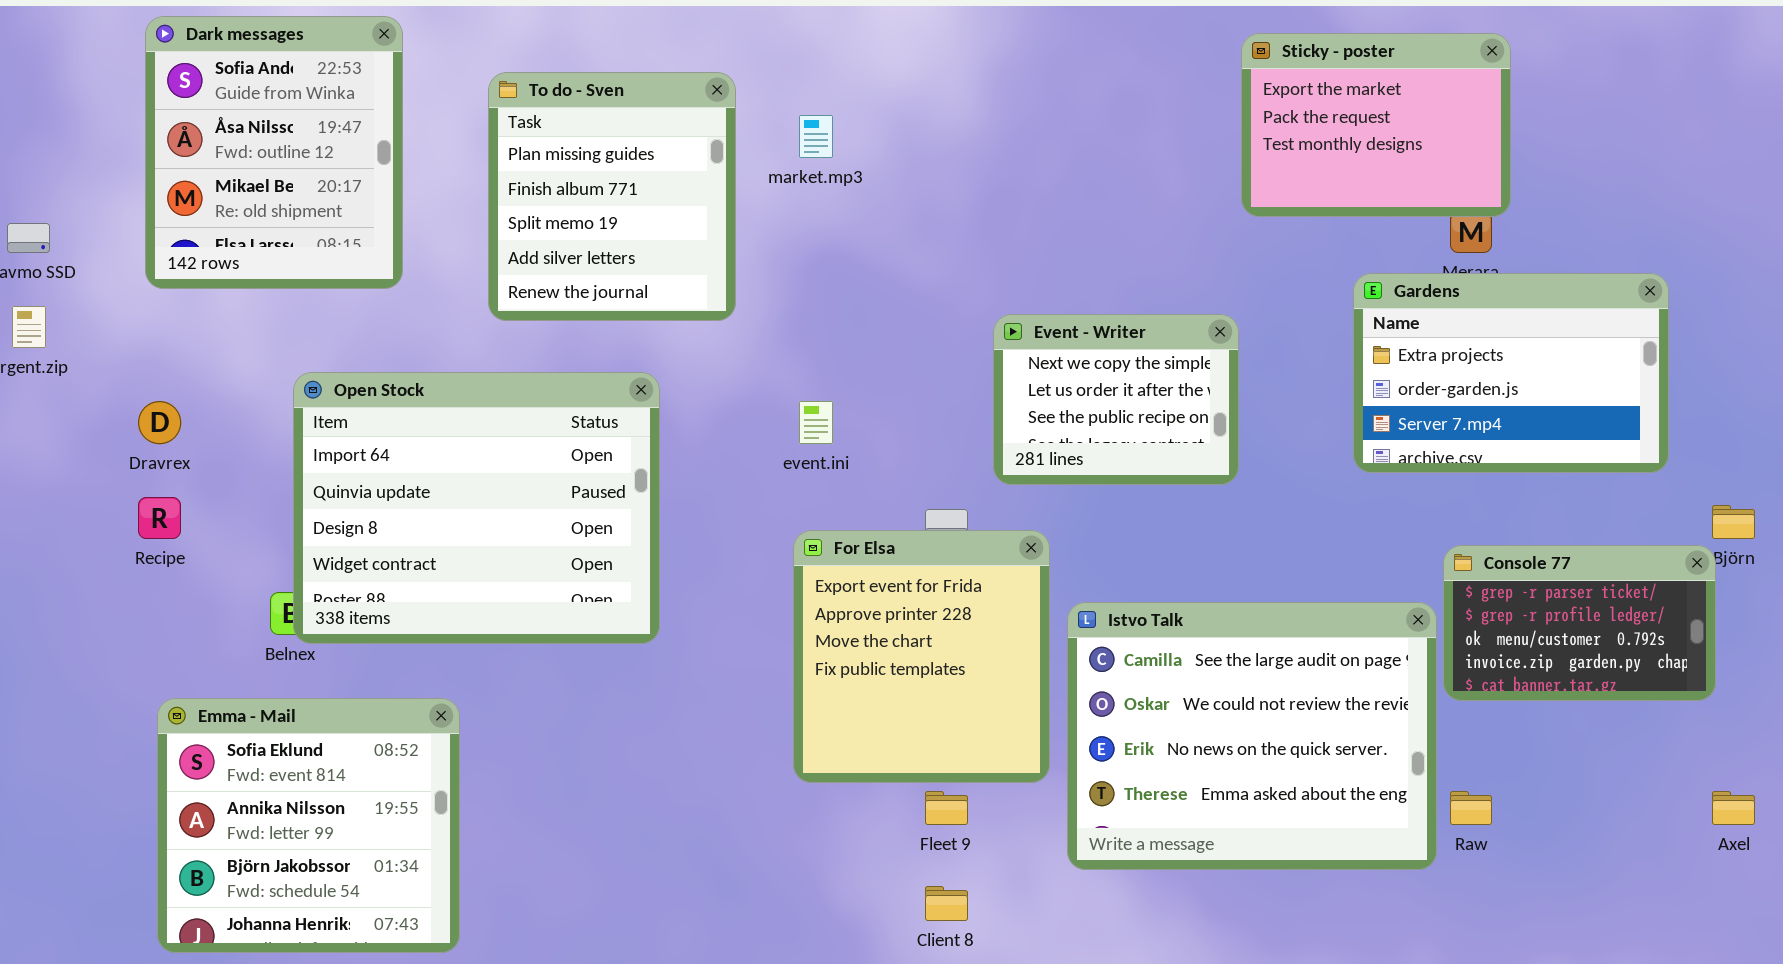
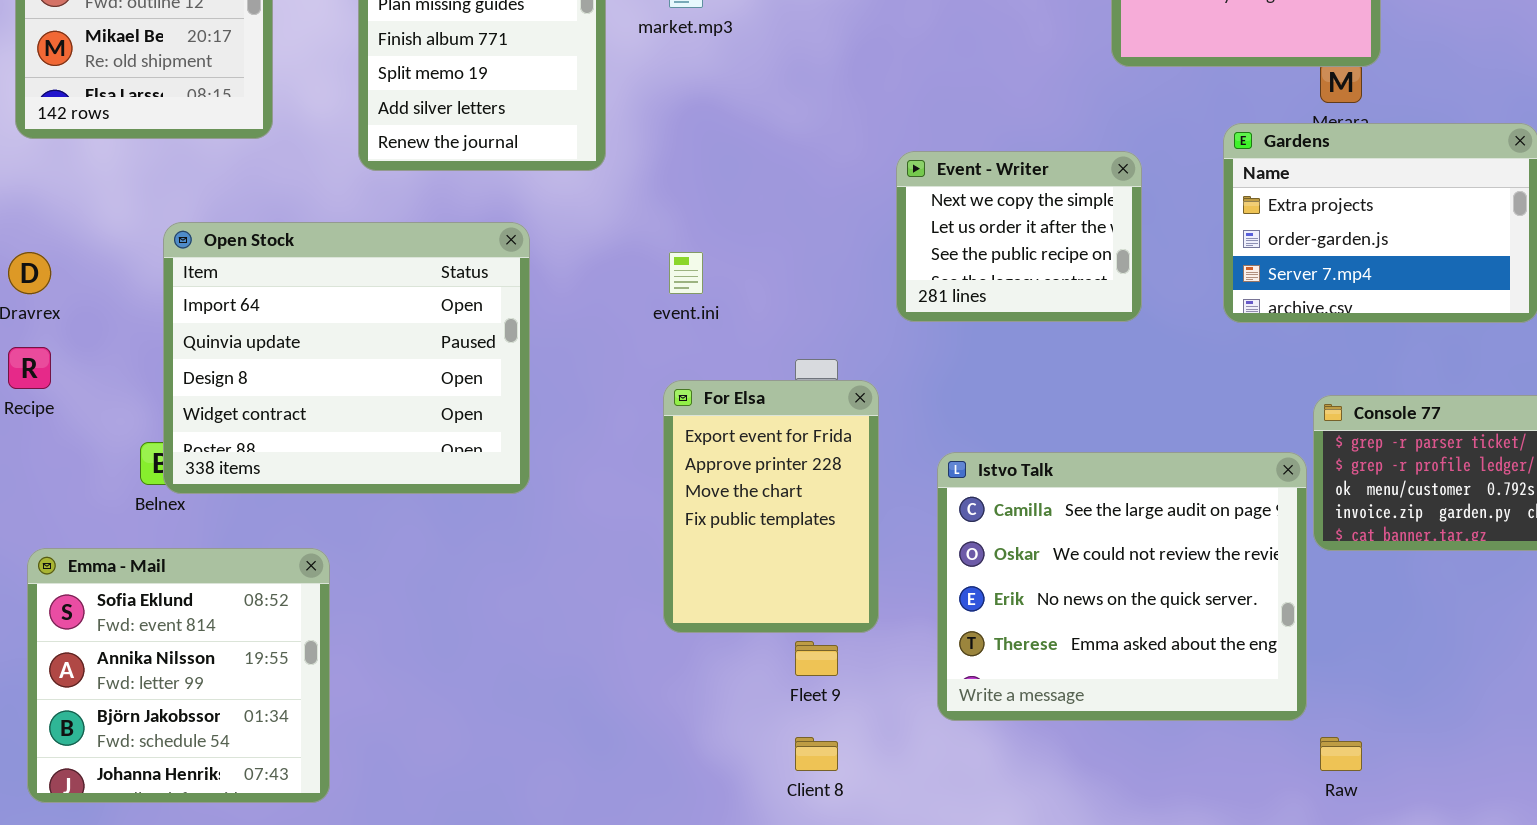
Event - Writer: [993,314,1239,485] -> [896,151,1142,322], moved
For Elsa: [793,530,1050,783] -> [663,380,879,633], resized
Raw: [1450,791,1492,825] -> [1320,737,1362,771], moved

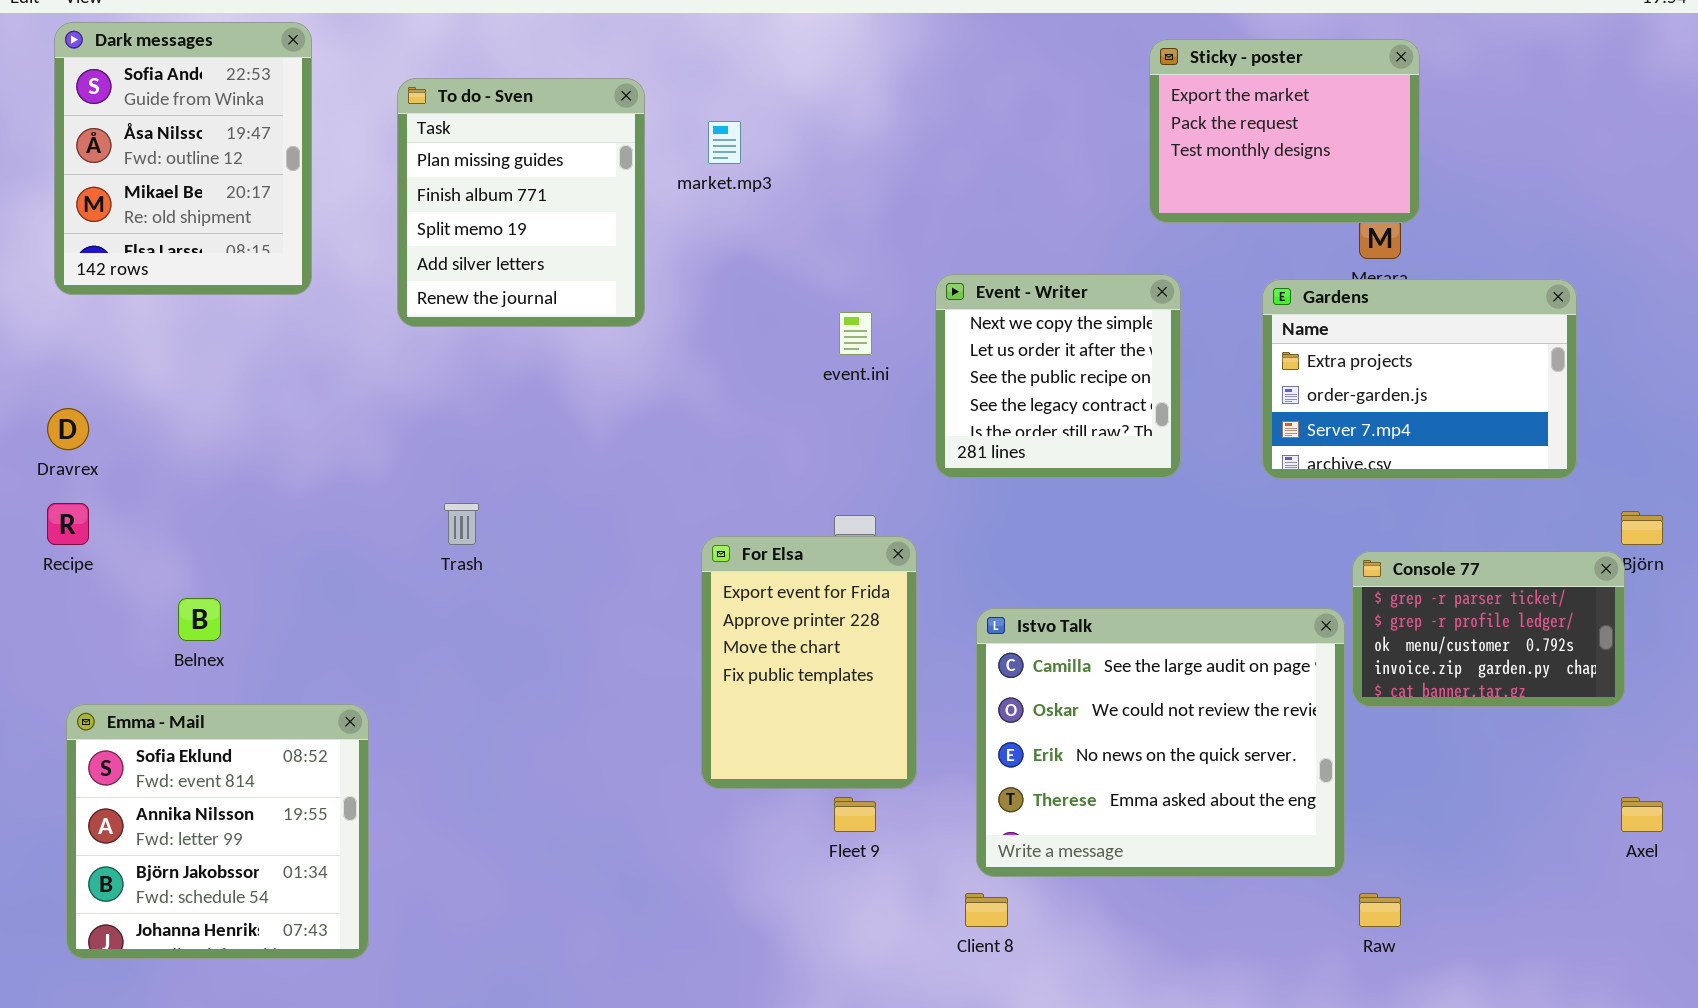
Event - Writer: [896,151,1142,322] -> [935,274,1181,478], resized
Open Stock: [163,222,530,494] -> none, closed
event.ini: [669,252,703,294] -> [839,312,872,355], moved
Client 8: [795,737,838,771] -> [965,893,1008,927], moved

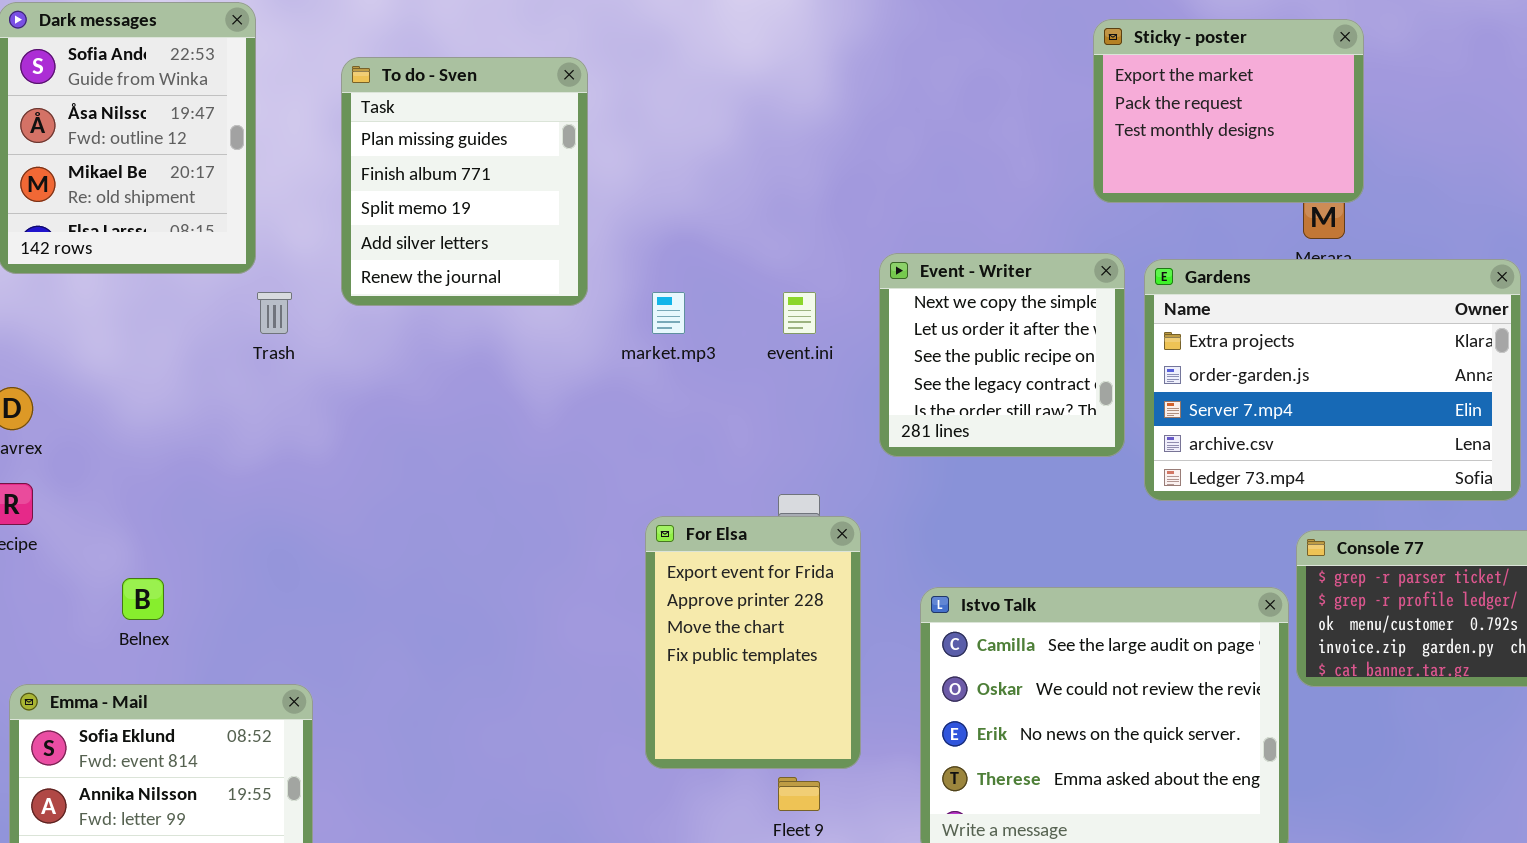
market.mp3: [708,121,741,164] -> [652,292,685,334], moved
Gardens: [1262,279,1577,479] -> [1144,259,1521,501], resized
Trash: [444,503,479,545] -> [257,292,292,334], moved

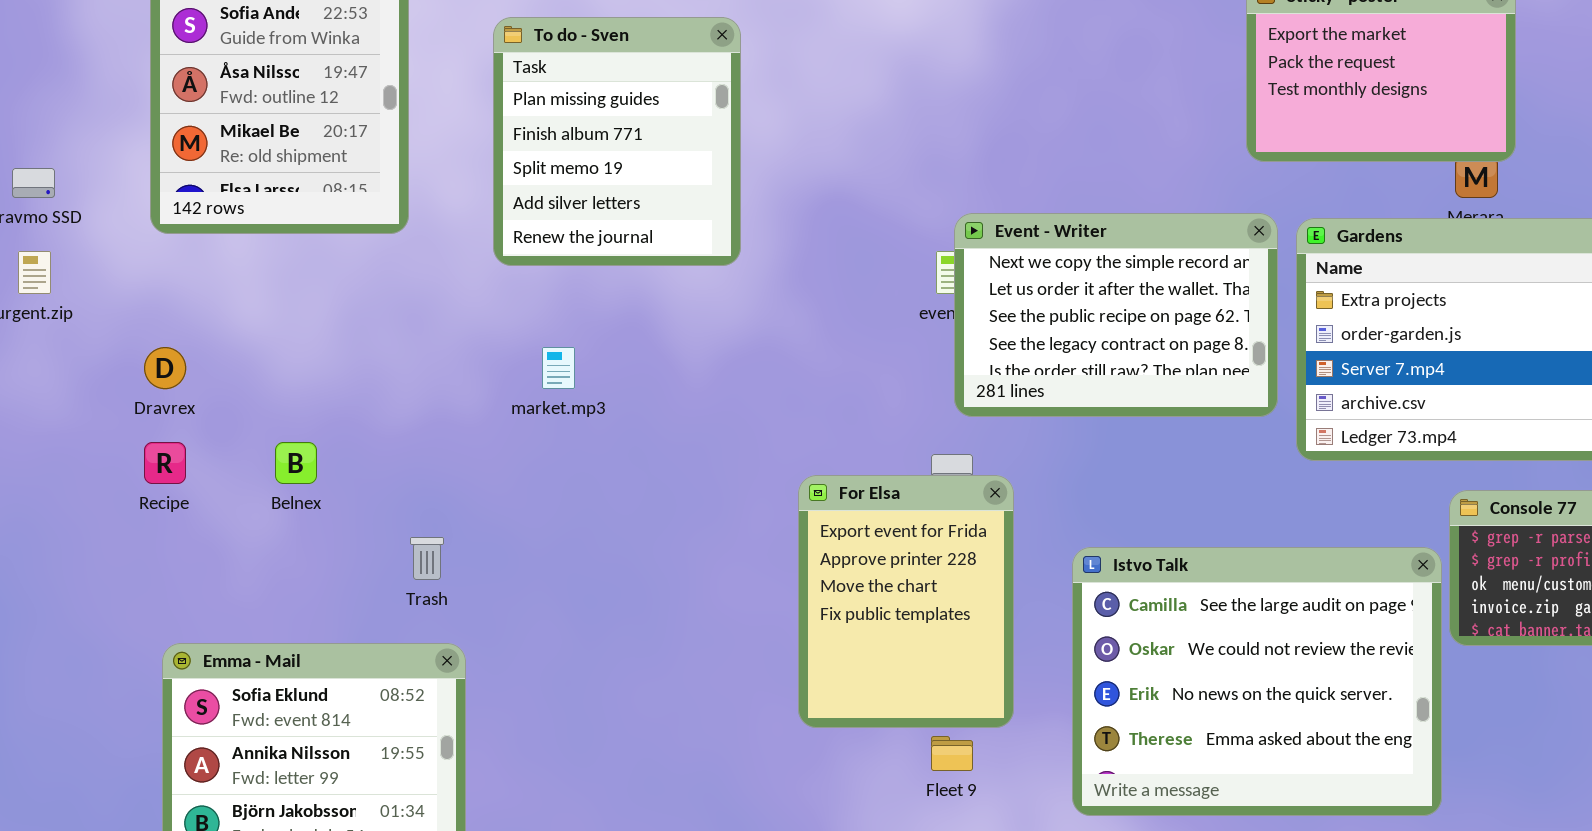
Event - Writer: [879,253,1125,457] -> [954,213,1278,417], resized
Trash: [257,292,292,334] -> [410,537,444,580], moved
market.mp3: [652,292,685,334] -> [542,347,575,389], moved
Belnex: [122,578,164,620] -> [275,442,317,484], moved

